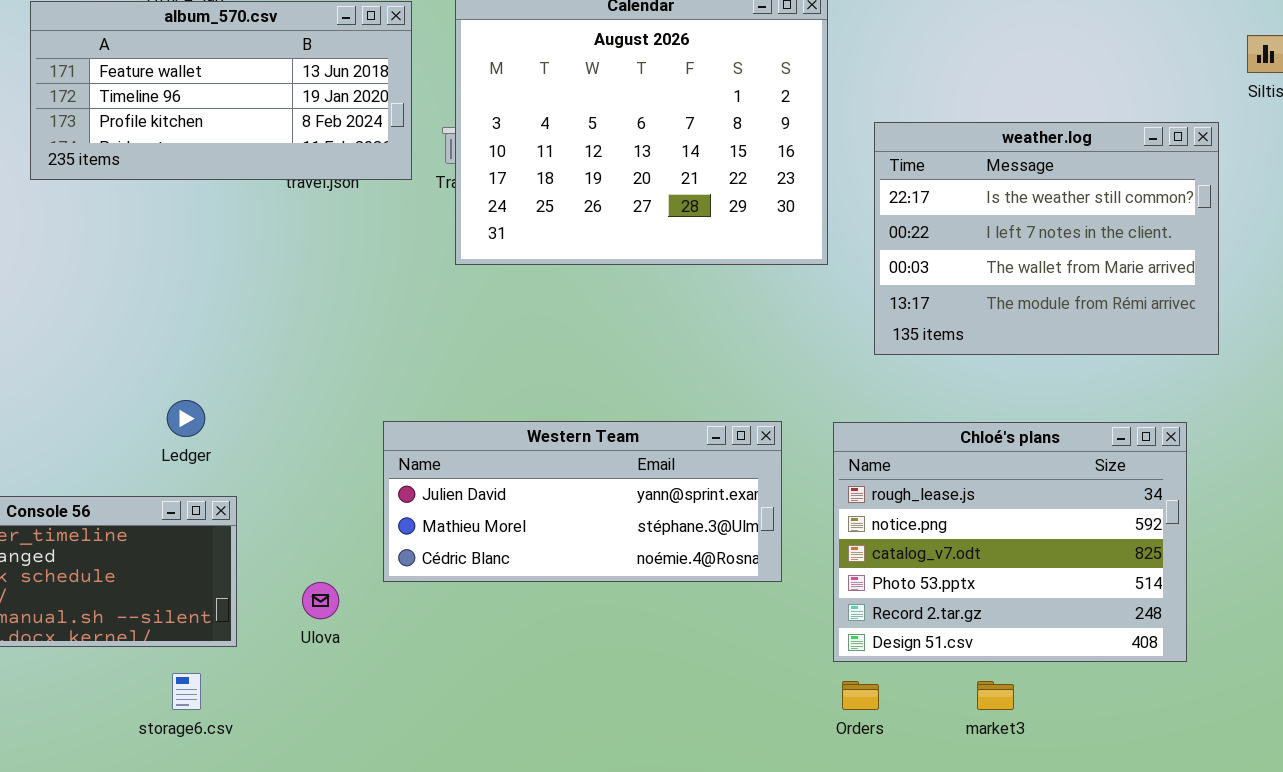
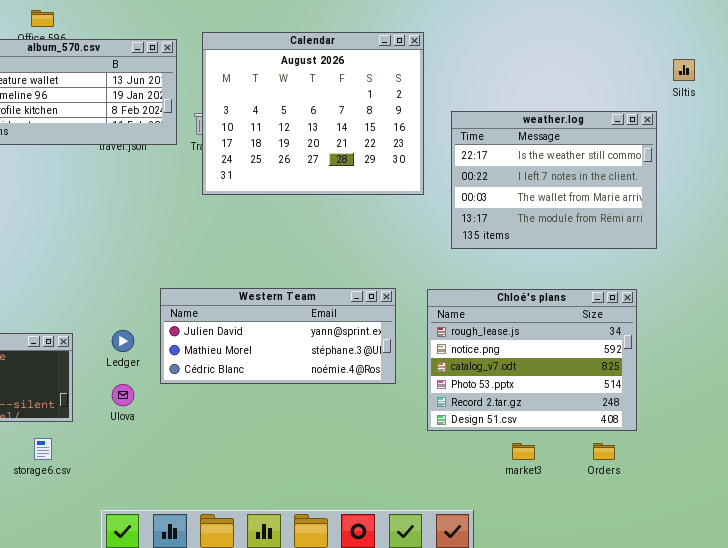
Ledger: [167,400,205,437] -> [112,330,134,352], moved
Orders: [842,681,879,710] -> [593,443,615,460], moved

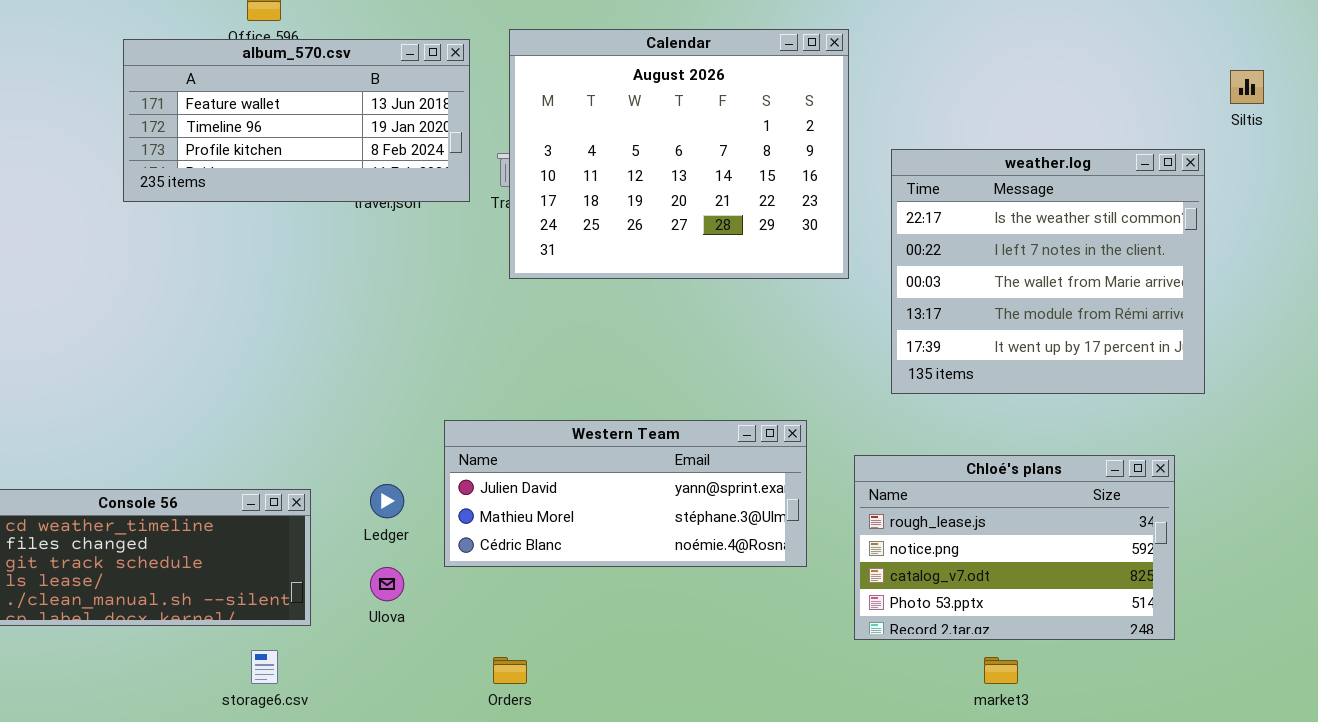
weather.log: [451,111,657,249] -> [891,149,1205,394], resized
Chloé's plans: [427,289,637,431] -> [854,455,1175,640], resized
Orders: [593,443,615,460] -> [493,657,527,684], moved

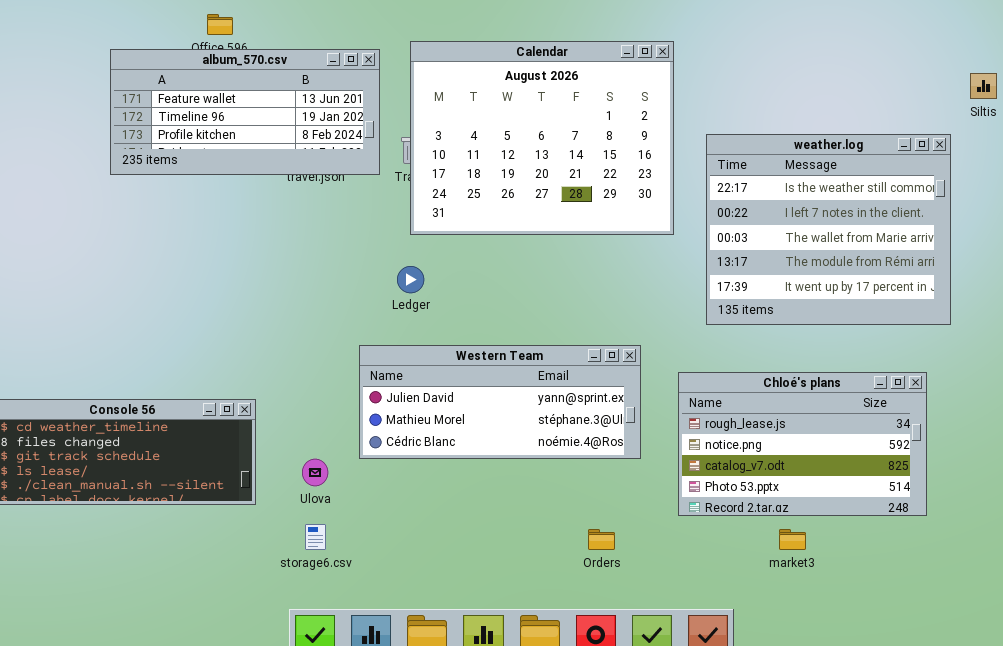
Ledger: [370,484,404,518] -> [397,266,424,293], moved
storage6.csv: [251,650,278,684] -> [305,524,326,550], moved
Orders: [493,657,527,684] -> [588,529,615,550], moved

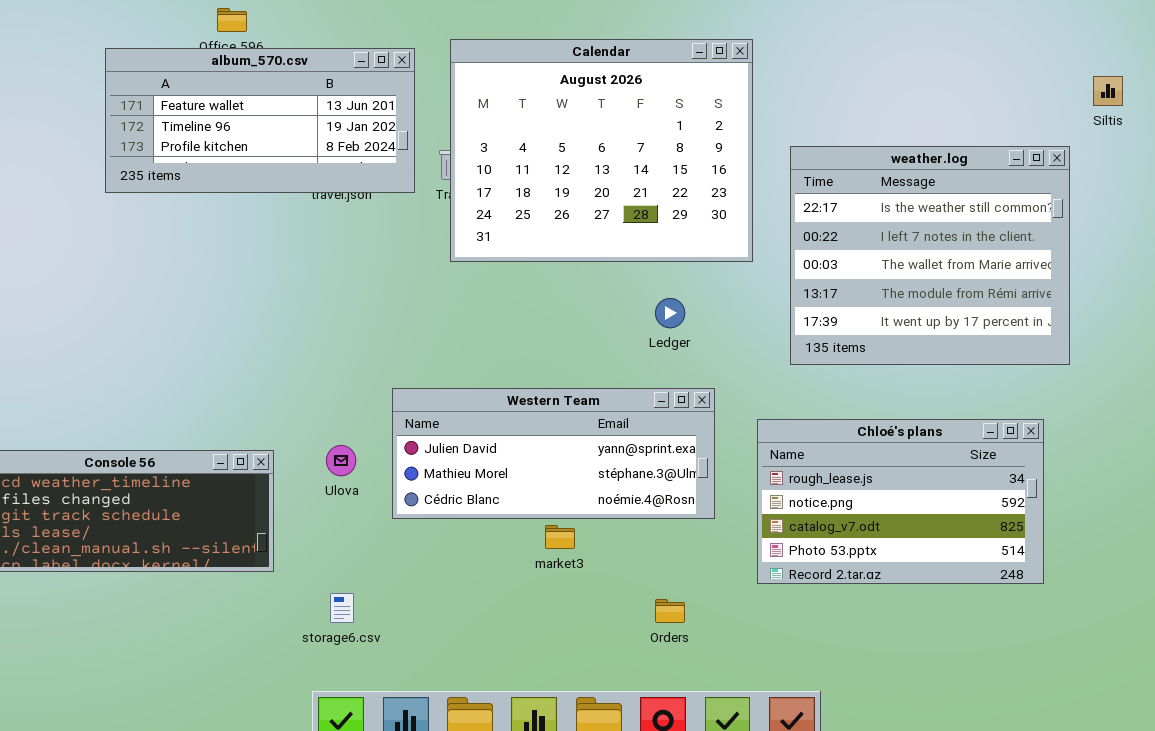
Ledger: [397,266,424,293] -> [655,298,685,328], moved
Ulova: [302,459,328,486] -> [326,445,356,476], moved
market3: [779,529,806,550] -> [545,525,575,549], moved

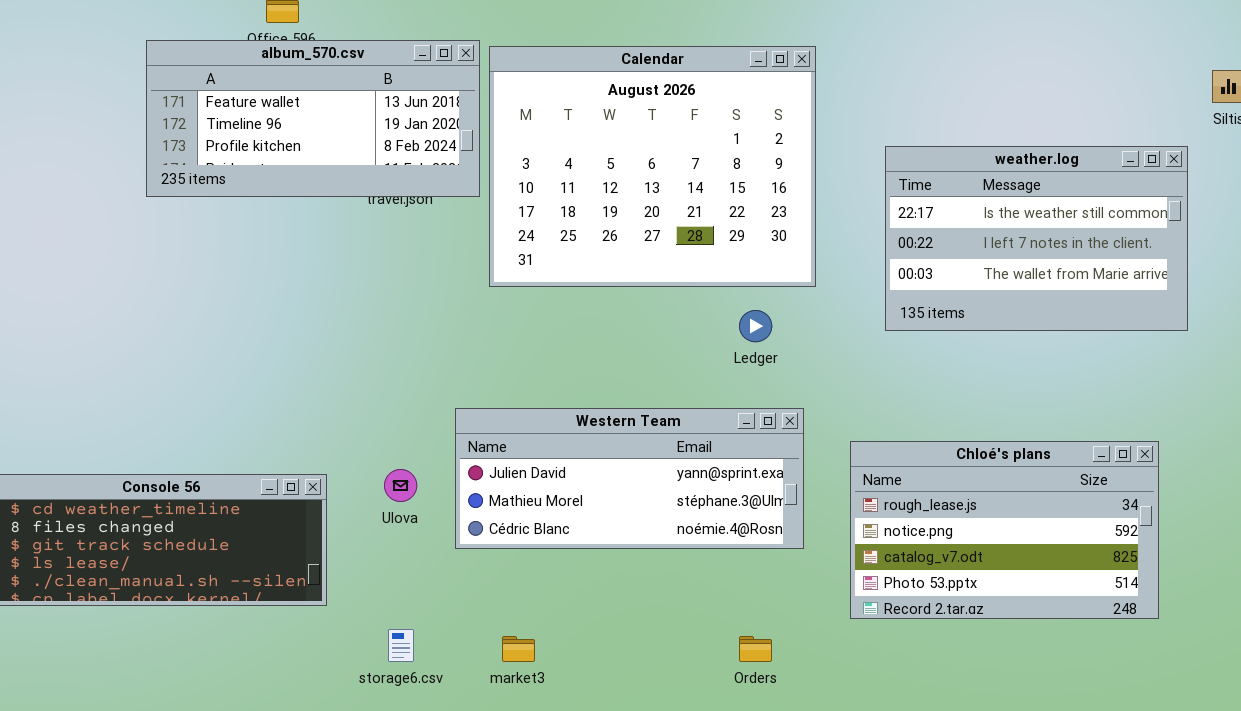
Calendar: [450,39,753,262] -> [489,46,816,287], moved
weather.log: [790,146,1070,365] -> [885,146,1188,331], resized
market3: [545,525,575,549] -> [502,636,535,662], moved

